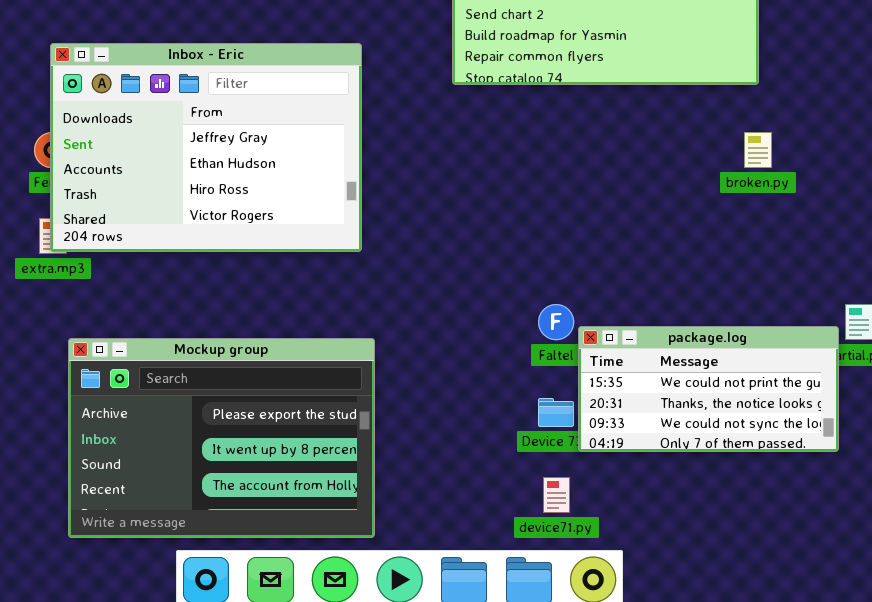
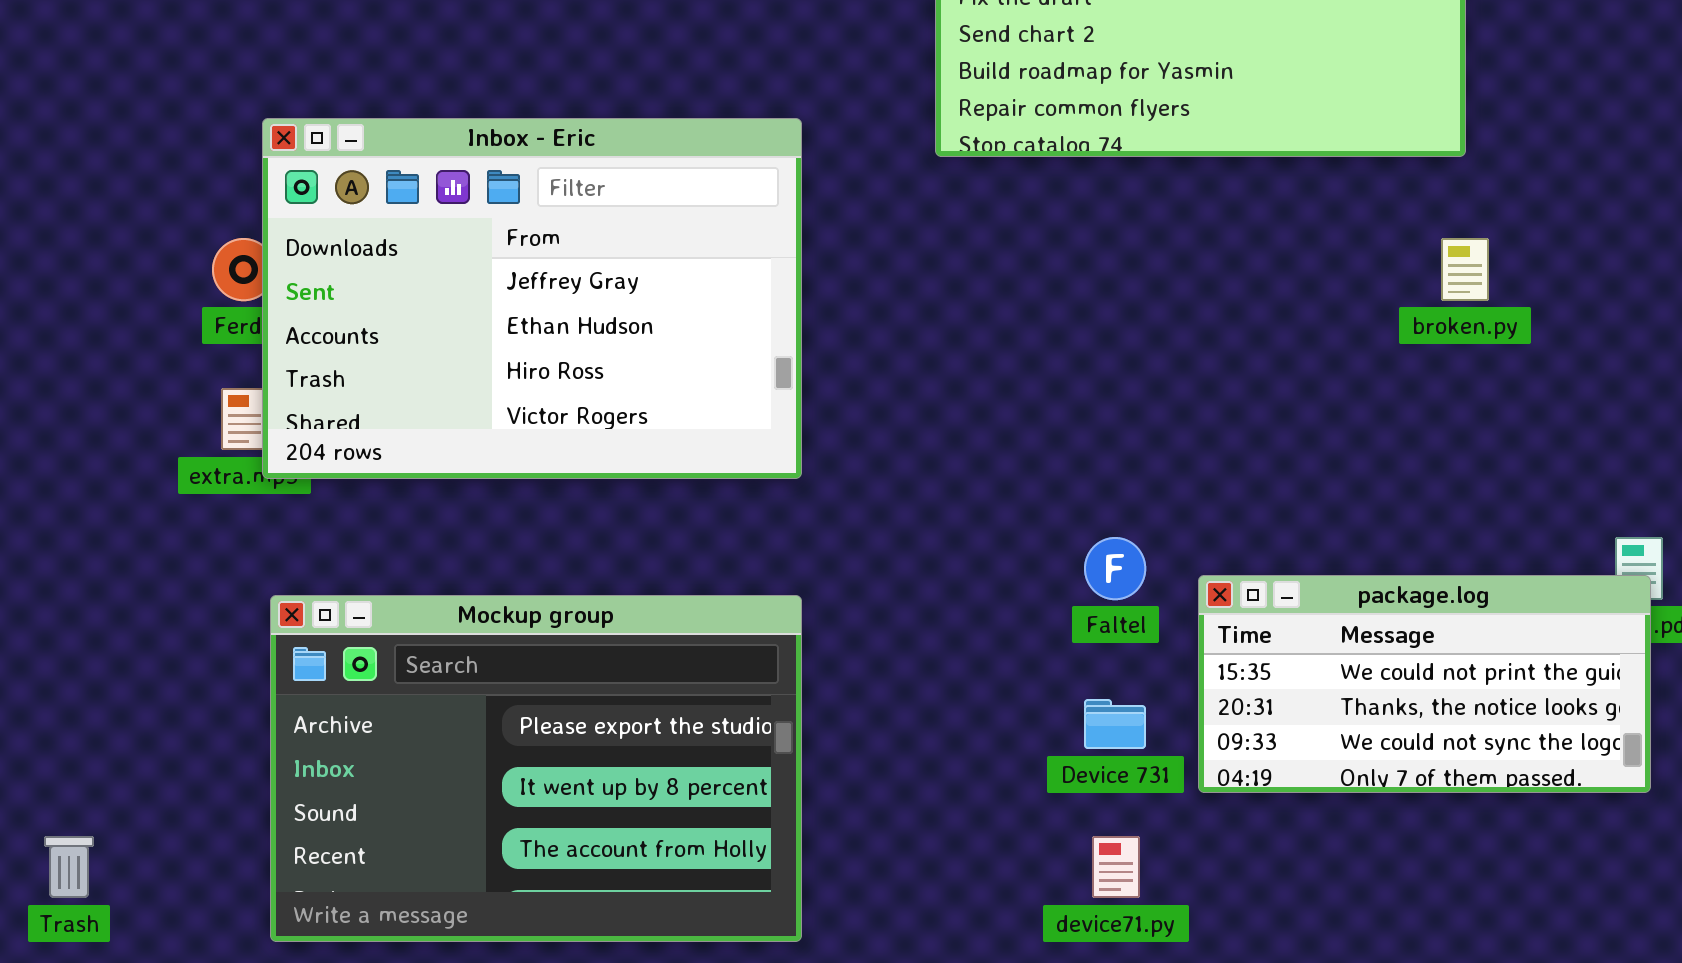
Inbox - Eric: [50,43,362,252] -> [262,118,802,479], moved
package.log: [578,326,839,452] -> [1198,575,1651,793], moved

